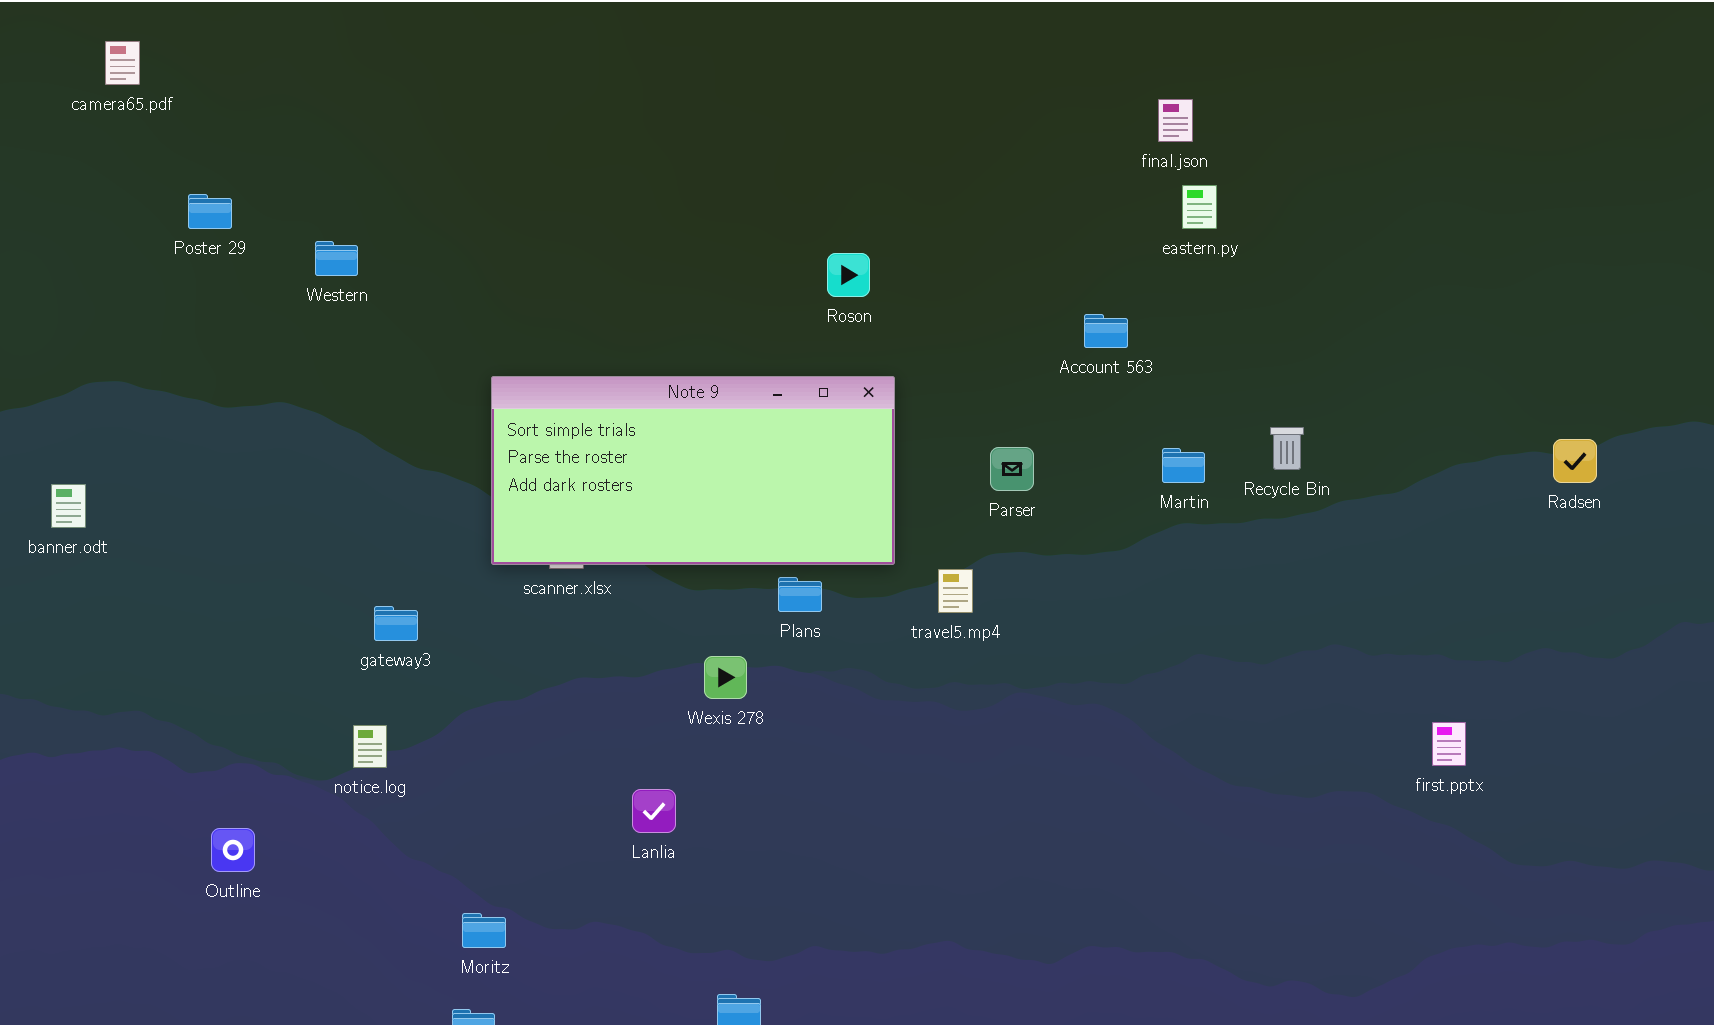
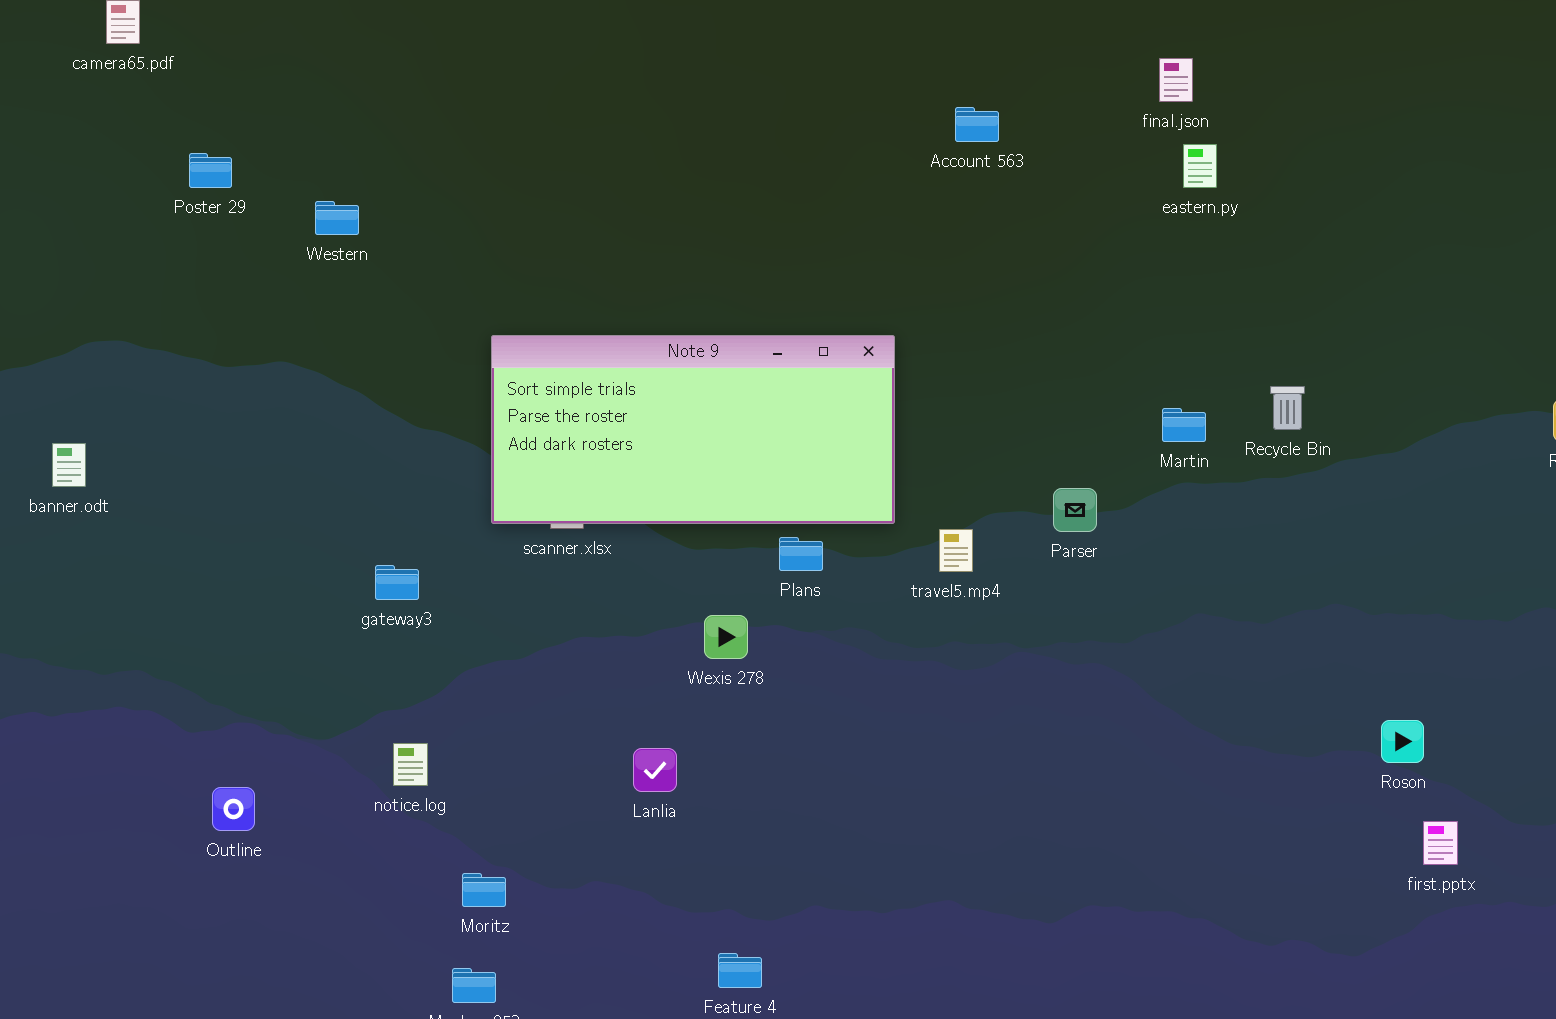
Roson: [827,253,870,297] -> [1381,720,1424,763], moved
Account 563: [1084,314,1128,348] -> [955,107,999,142], moved
Parser: [990,447,1034,491] -> [1053,488,1097,532], moved
first.pptx: [1432,722,1466,766] -> [1423,821,1458,865], moved
notice.log: [353,725,387,768] -> [393,743,428,786], moved

